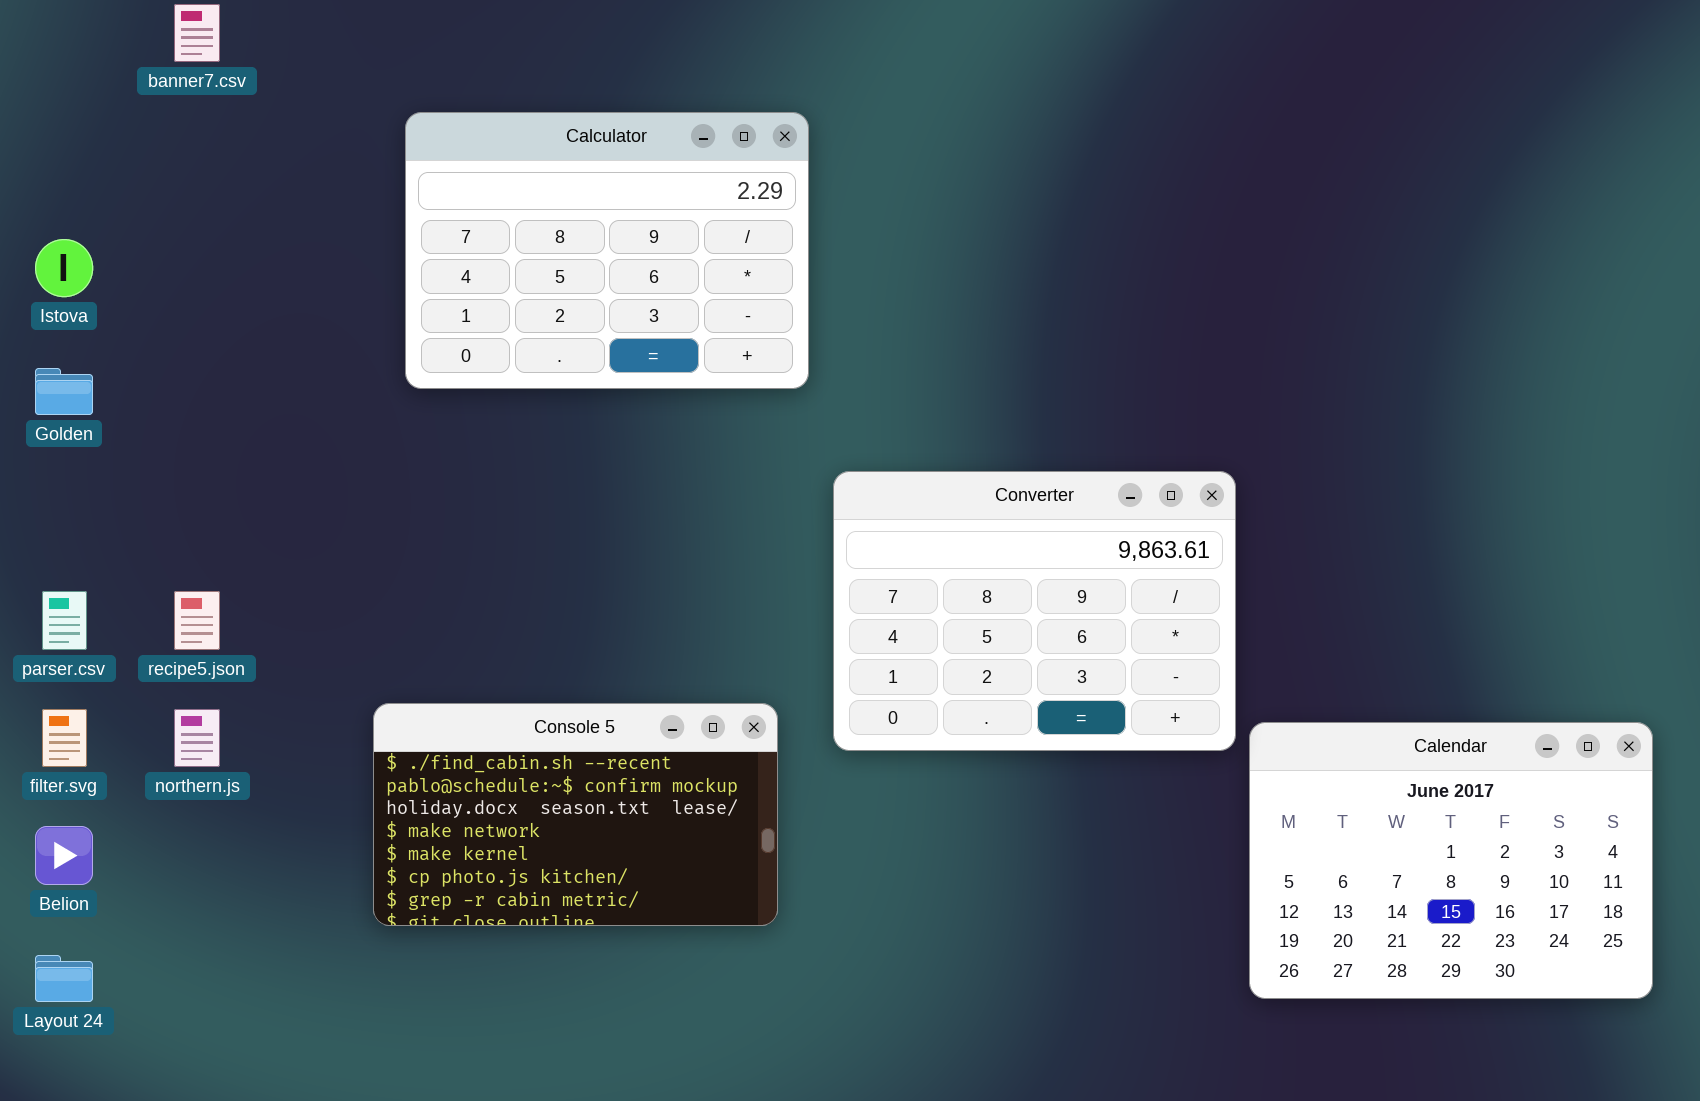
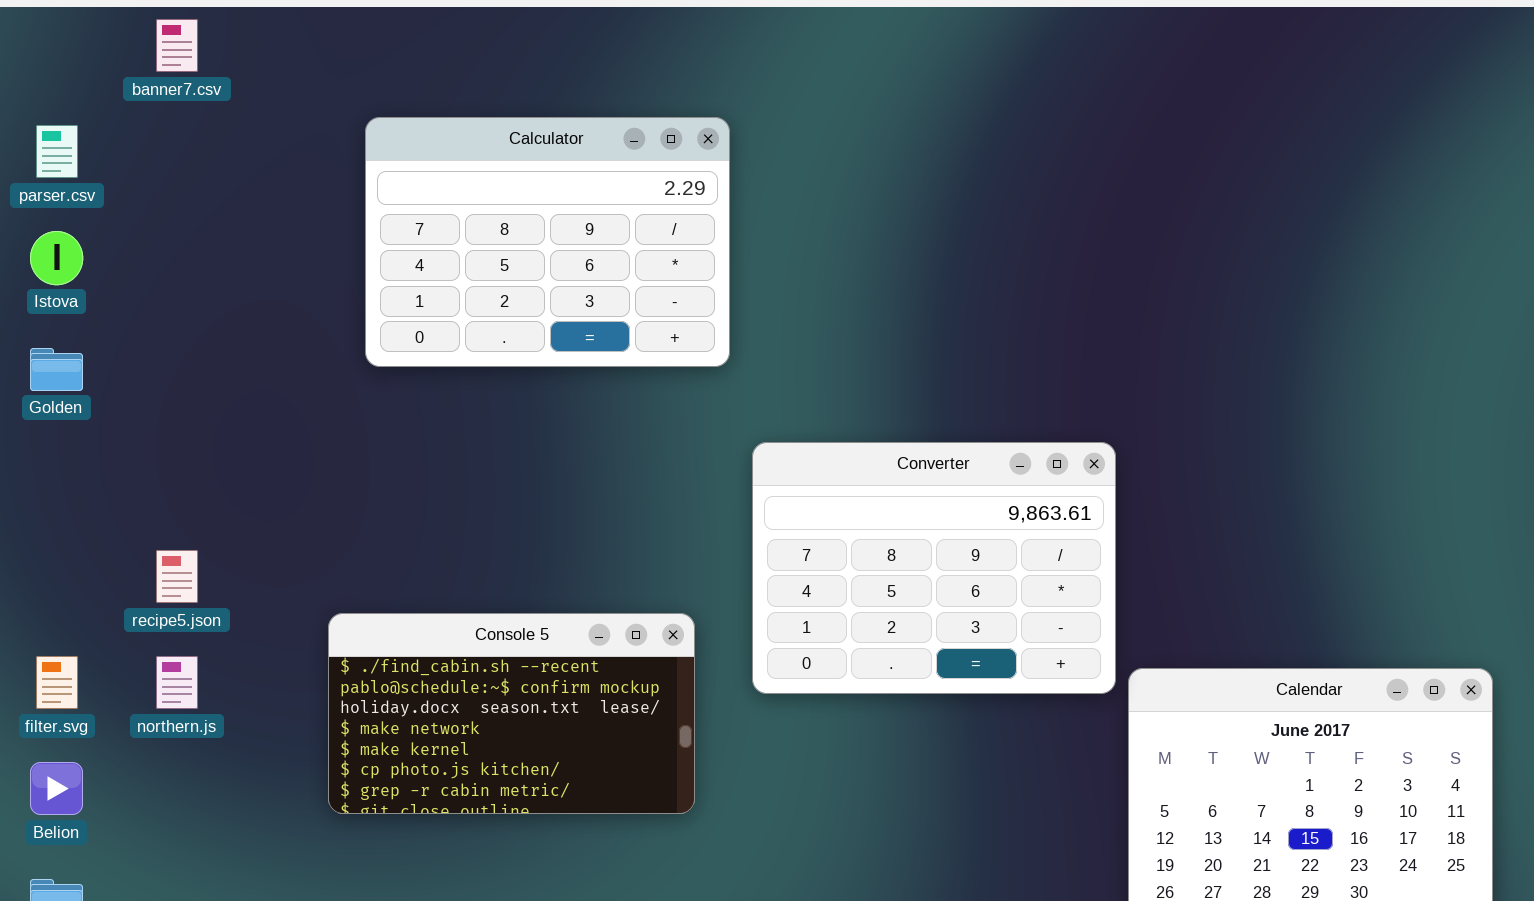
parser.csv: [42,591,87,650] -> [36,125,78,178], moved
Console 5: [373,703,778,926] -> [328,613,695,814], moved

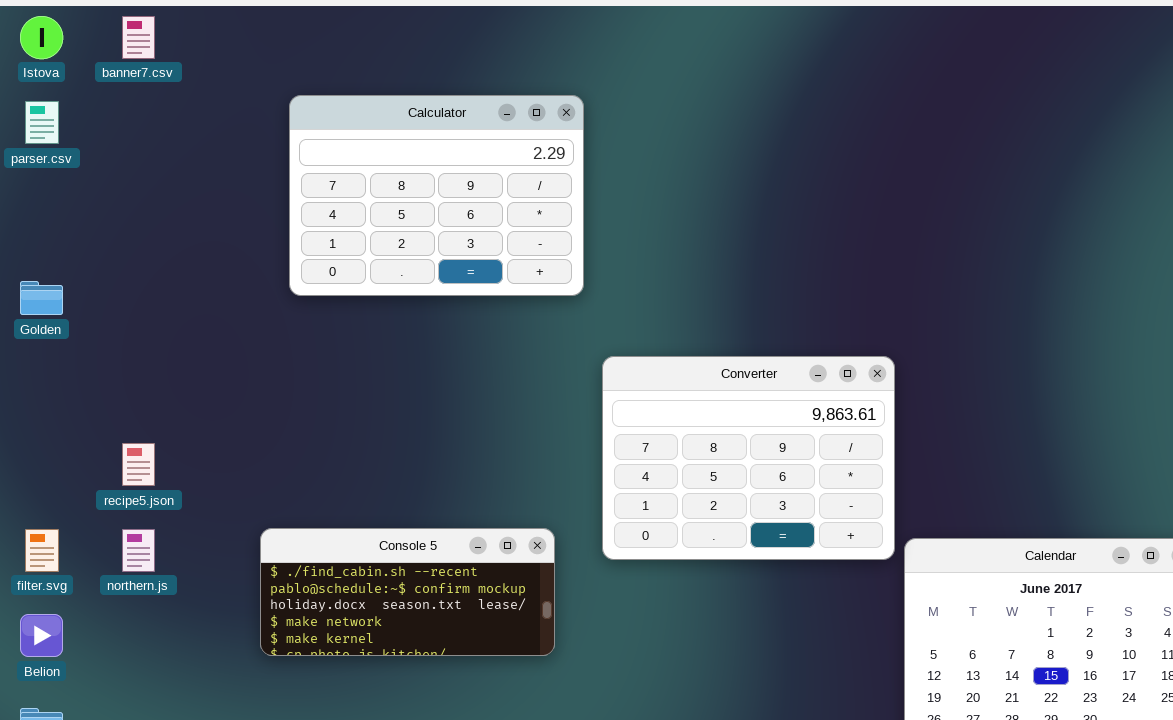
Istova: [30,231,83,285] -> [20,16,63,59], moved
Console 5: [328,613,695,814] -> [260,528,555,656], resized

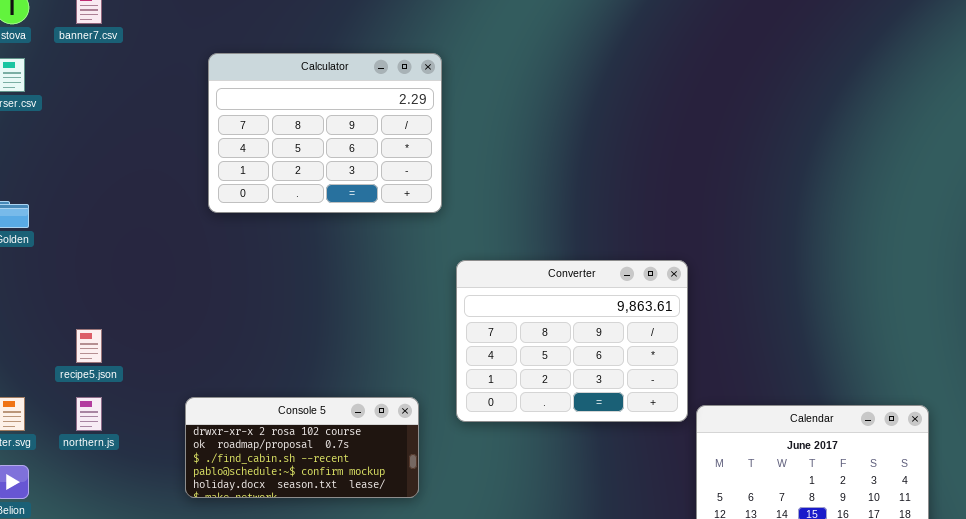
Console 5: [260,528,555,656] -> [185,397,419,498], scrolled up 2 rows

